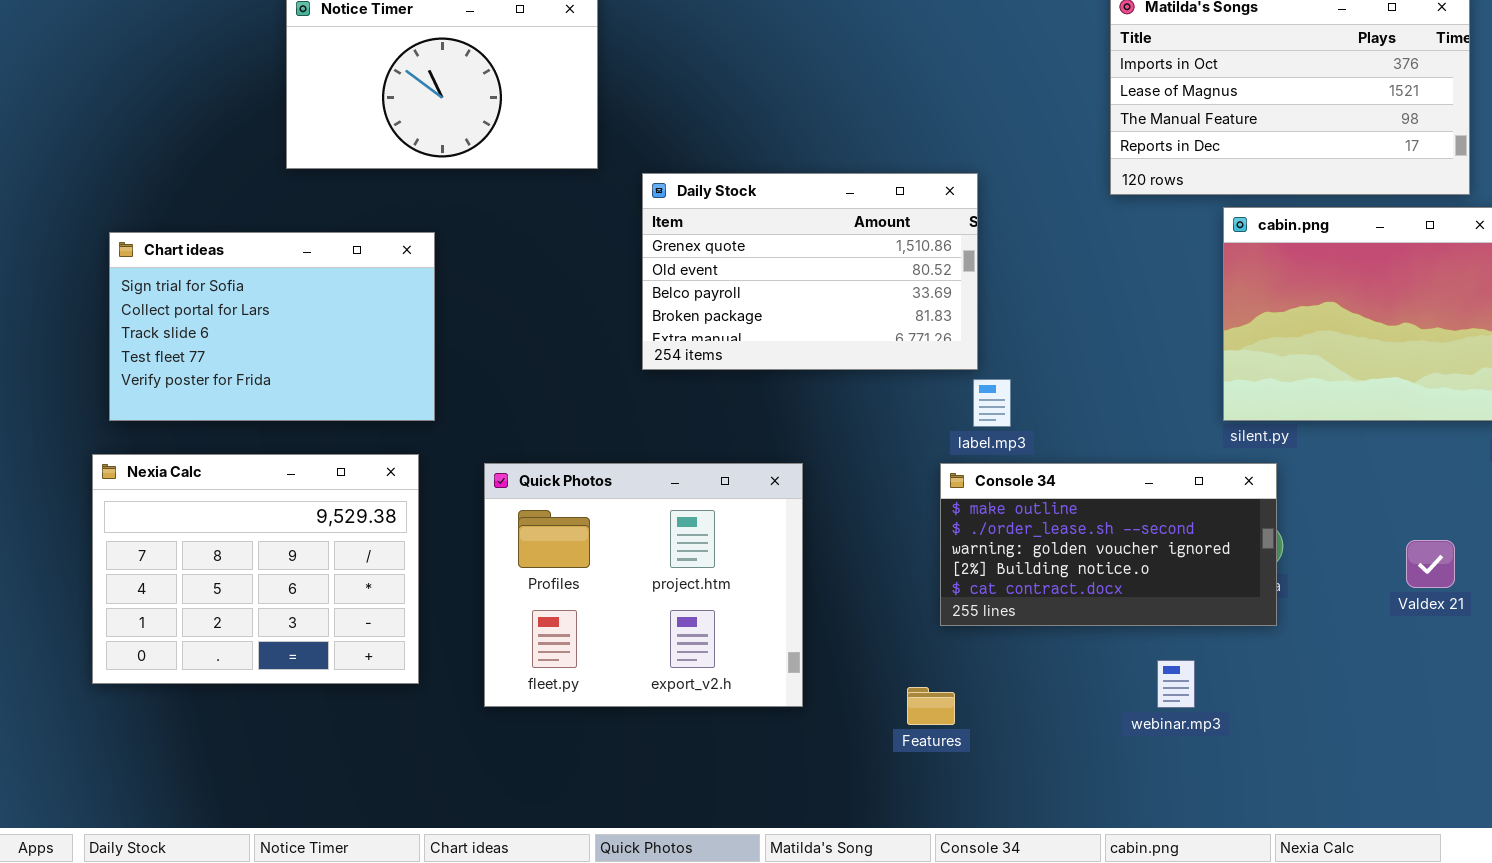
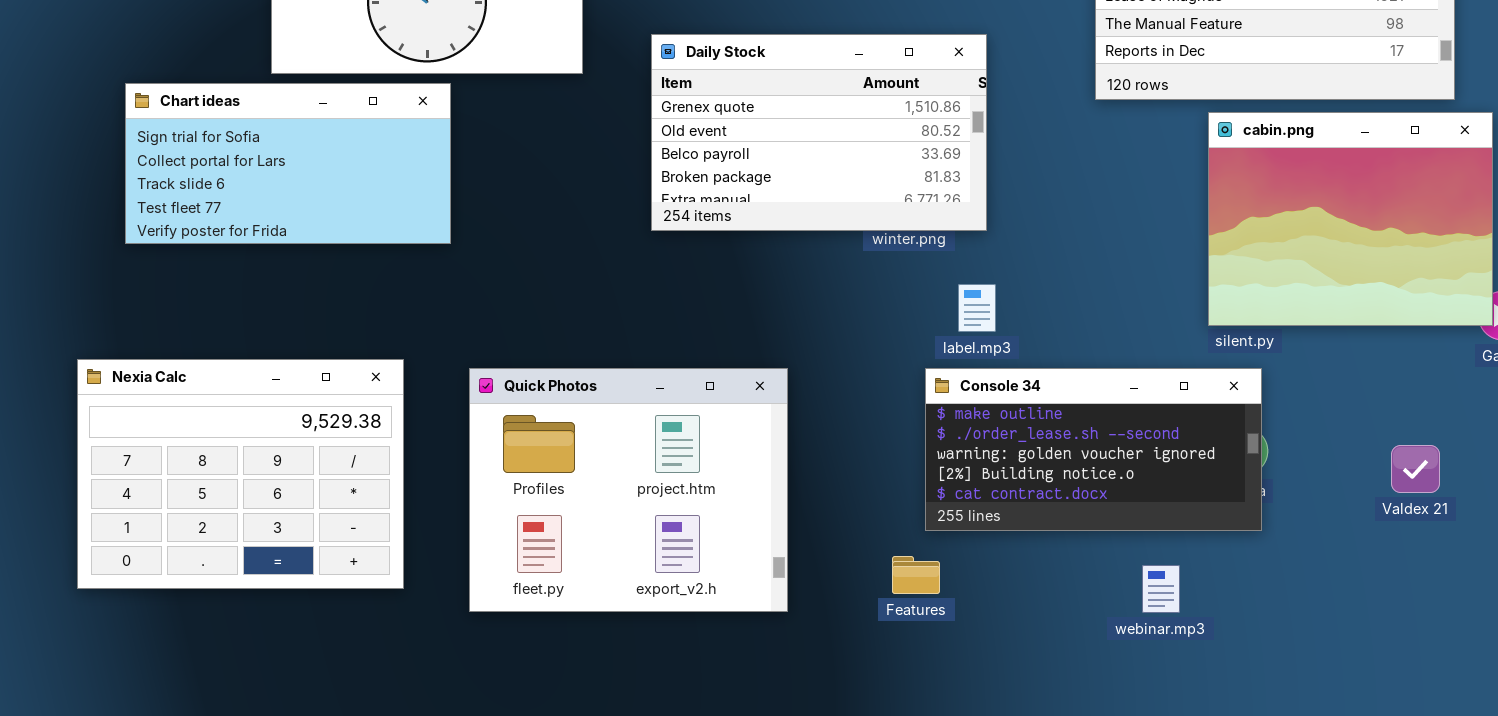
Daily Stock: [642,173,978,370] -> [651,34,987,231], moved
Chart ideas: [109,232,435,421] -> [125,83,451,244], moved, resized
Features: [907,687,955,725] -> [892,556,940,594], moved

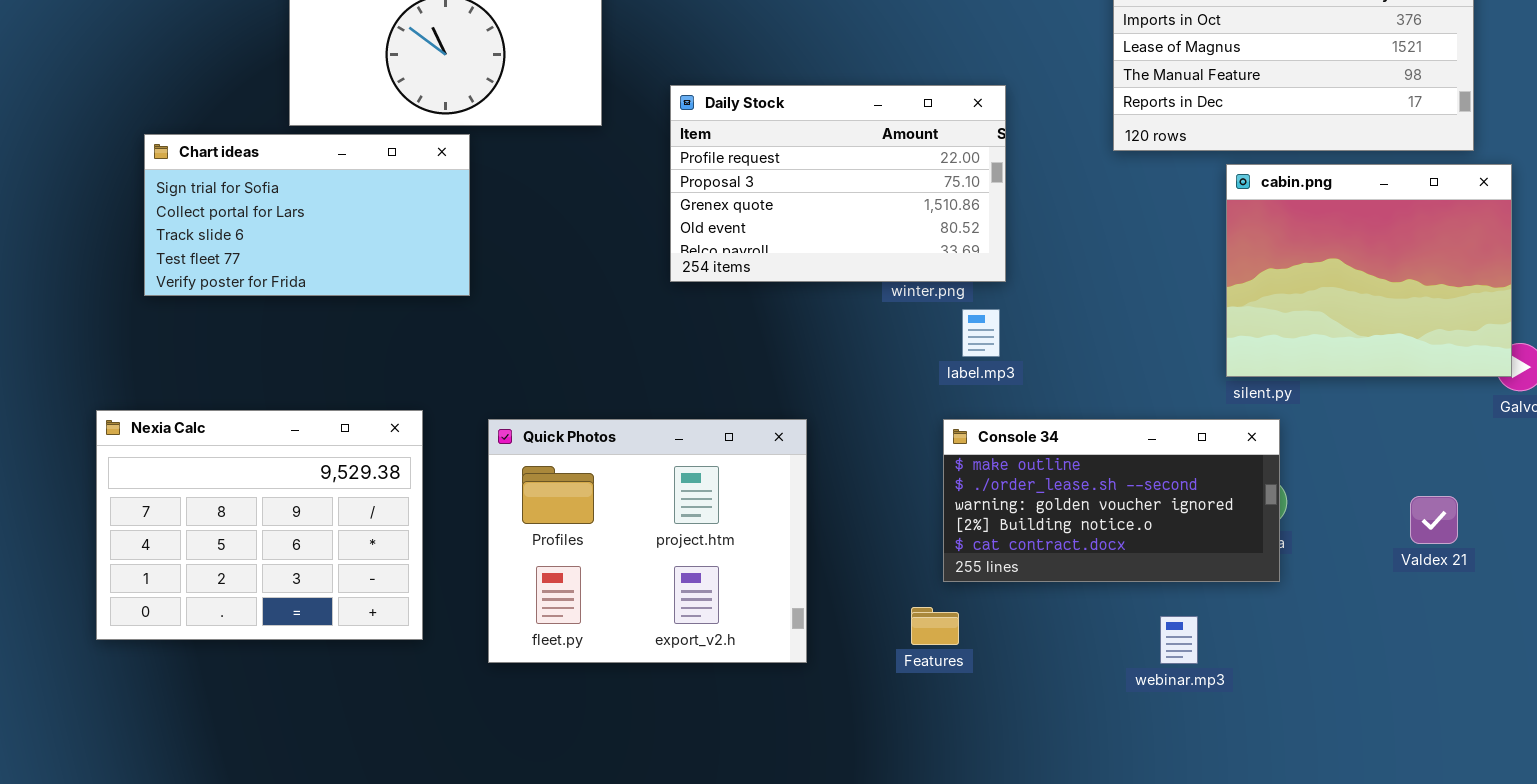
Daily Stock: [651,34,987,231] -> [670,85,1006,282], scrolled up 2 rows
label.mp3: [958,284,996,332] -> [962,309,1000,357], moved

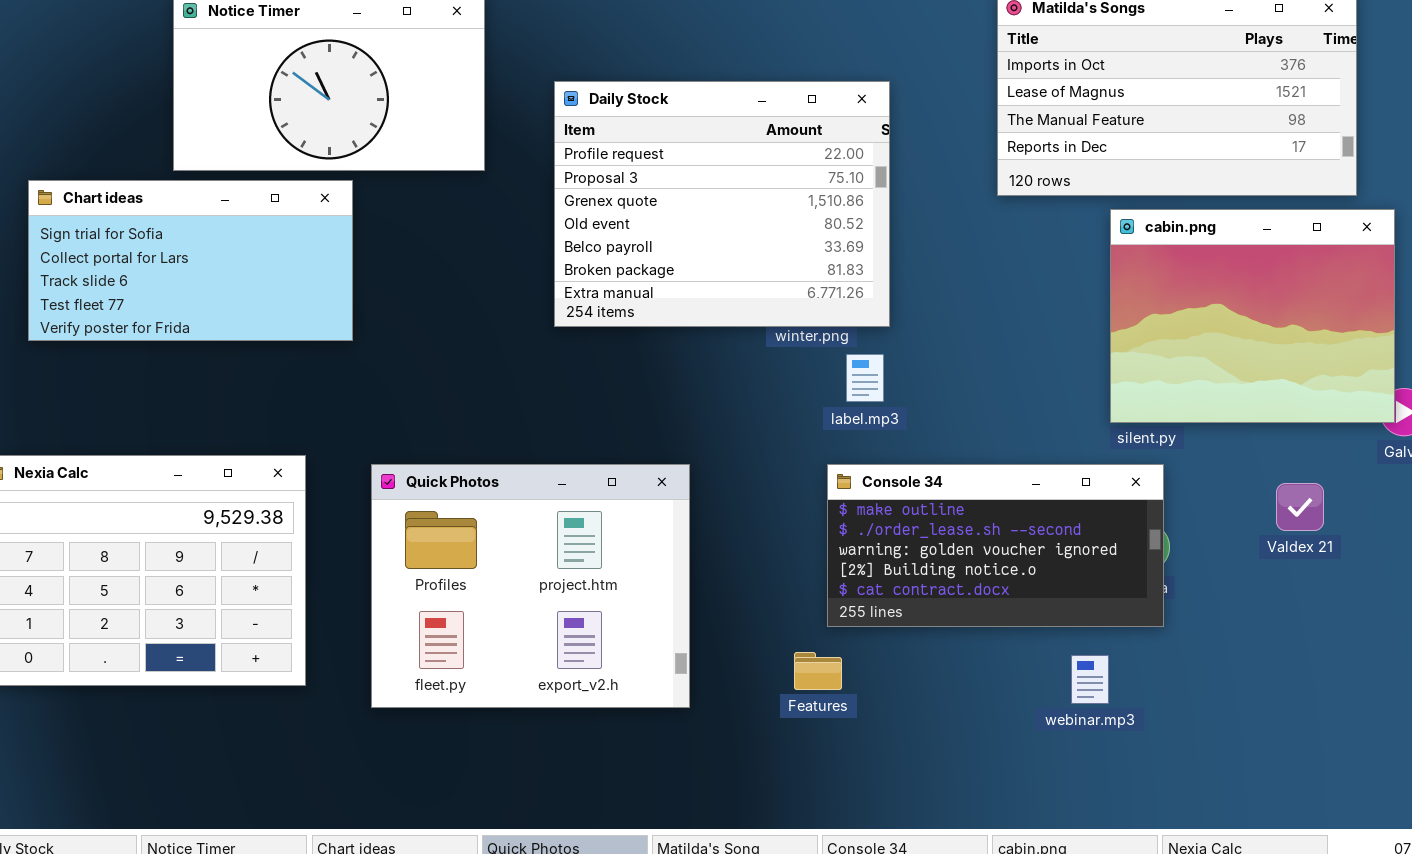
Daily Stock: [670,85,1006,282] -> [554,81,890,327], resized
Valdex 21: [1410,496,1458,544] -> [1276,483,1324,531], moved
webinar.mp3: [1160,616,1198,664] -> [1071,655,1109,704], moved

